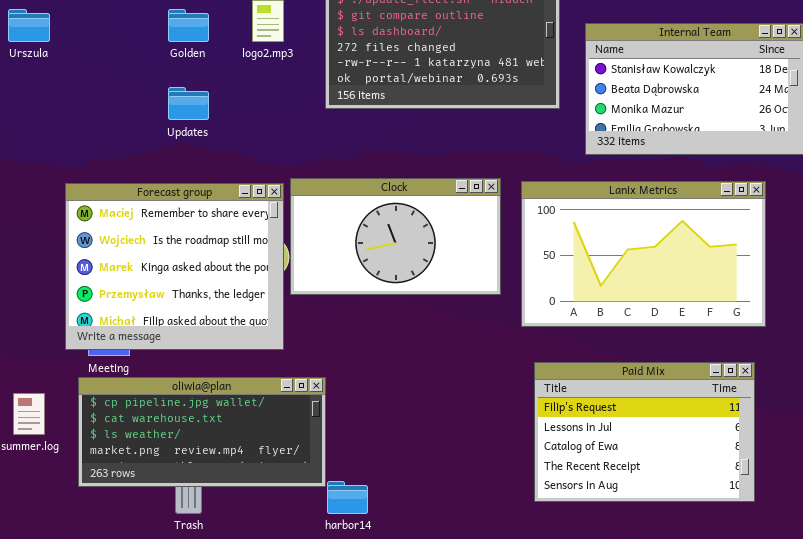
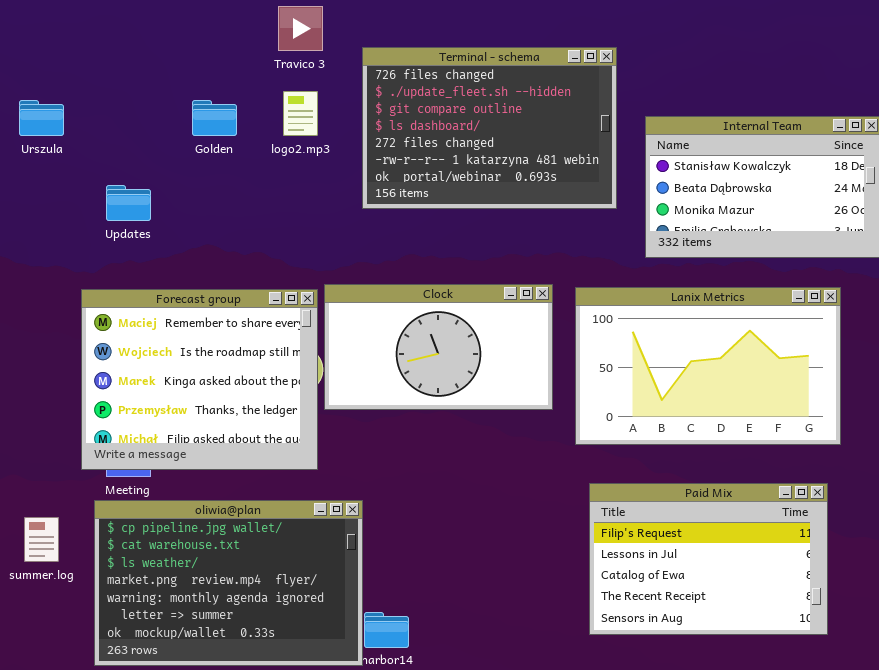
Updates: [168,87,209,120] -> [106,185,151,221], moved
oliwia@plan: [78,377,326,487] -> [94,500,363,666], resized

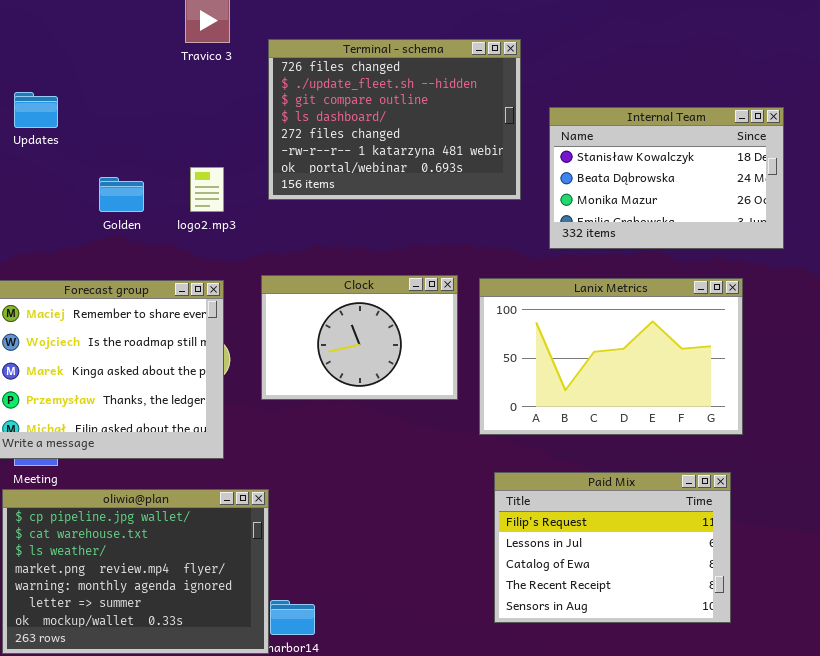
logo2.mp3: [283,91,318,136] -> [190,167,224,212], moved
Golden: [192,100,237,136] -> [99,177,144,212], moved
Updates: [106,185,151,221] -> [14,92,58,128], moved
Clock: [324,284,553,410] -> [261,275,458,400], resized

